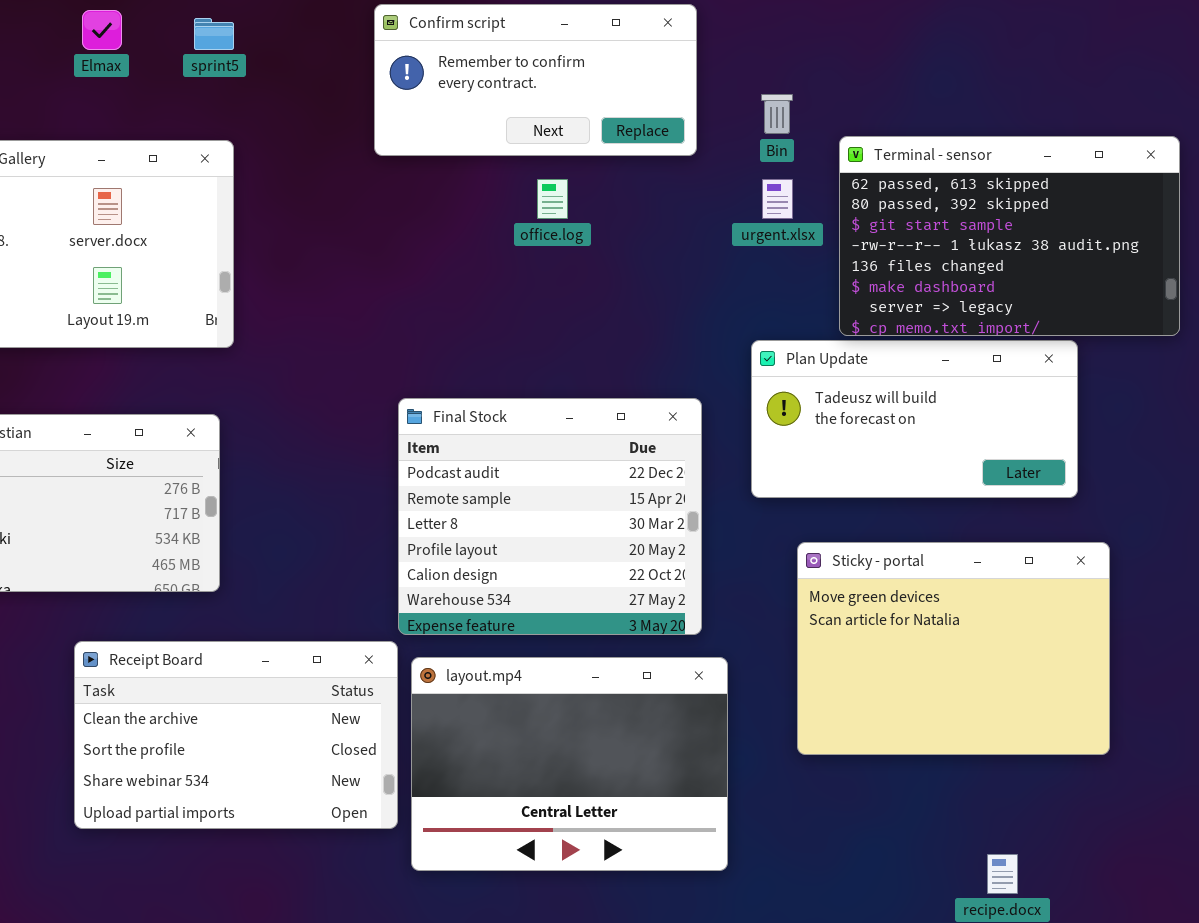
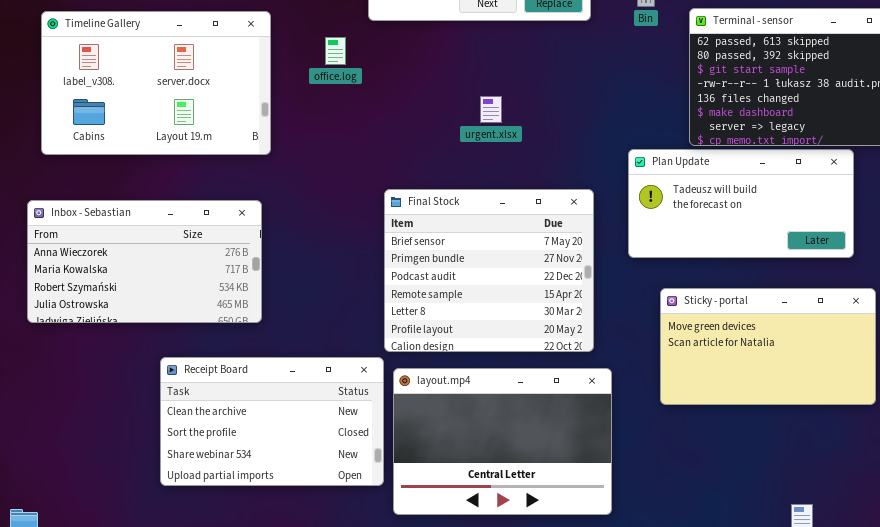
office.log: [537,179,568,219] -> [325,37,346,65], moved
urgent.xlsx: [762,179,793,219] -> [480,96,502,123], moved
Final Stock: [398,398,702,635] -> [384,189,594,352], scrolled up 2 rows
Sticky - portal: [797,542,1110,755] -> [660,288,876,405], resized

